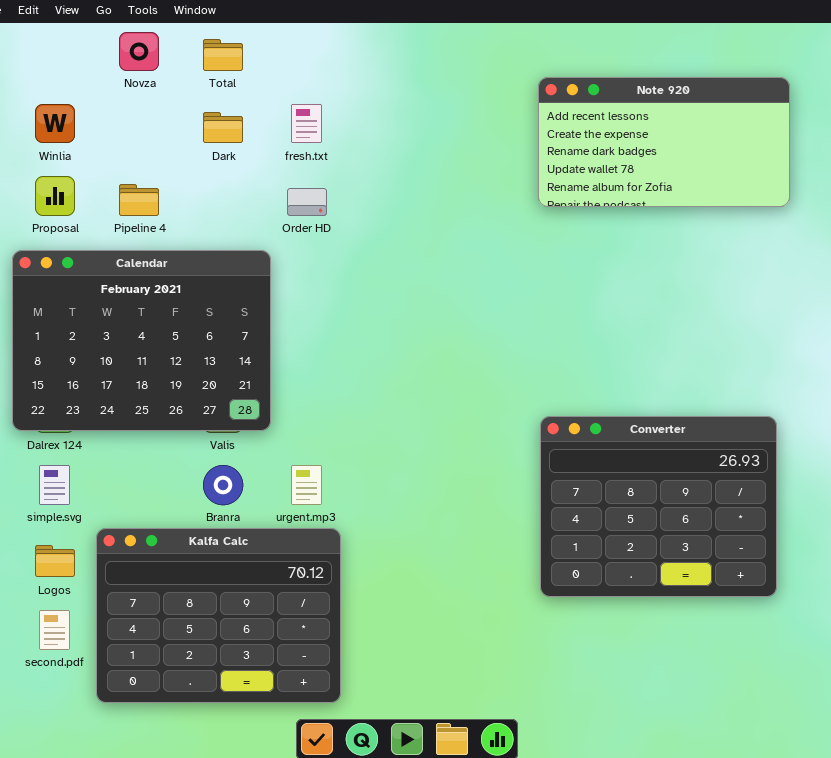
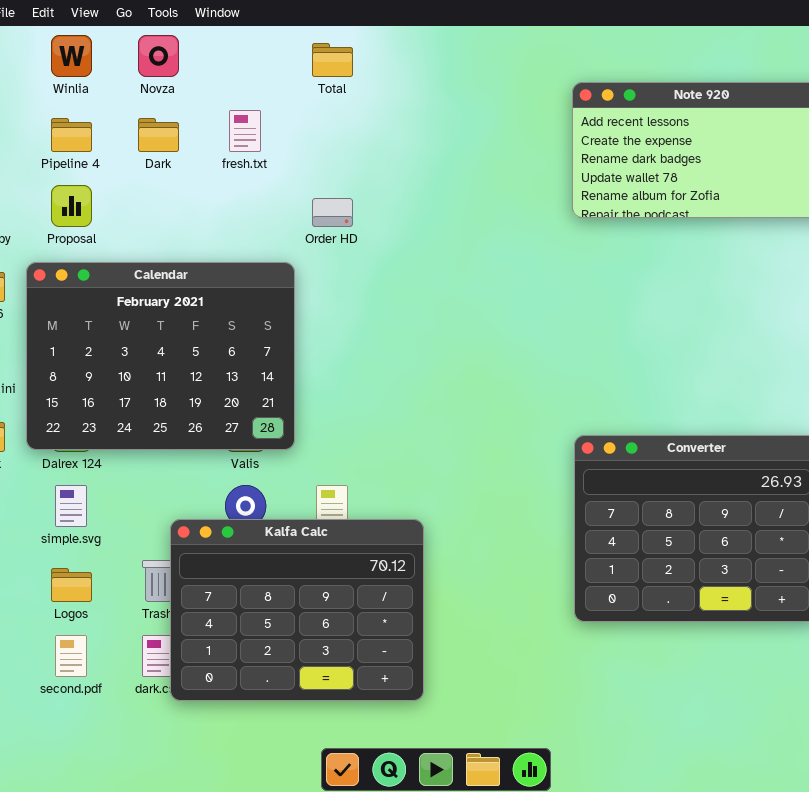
Total: [203,39,243,71] -> [312,43,353,77], moved
Winlia: [35,104,75,143] -> [51,35,92,77], moved
fresh.txt: [291,104,322,143] -> [229,110,261,152], moved
Dark: [203,112,243,143] -> [138,118,179,152], moved
Pipeline 4: [119,184,159,216] -> [51,118,92,152], moved
Kalfa Calc: [96,528,341,703] -> [170,519,424,701], moved

